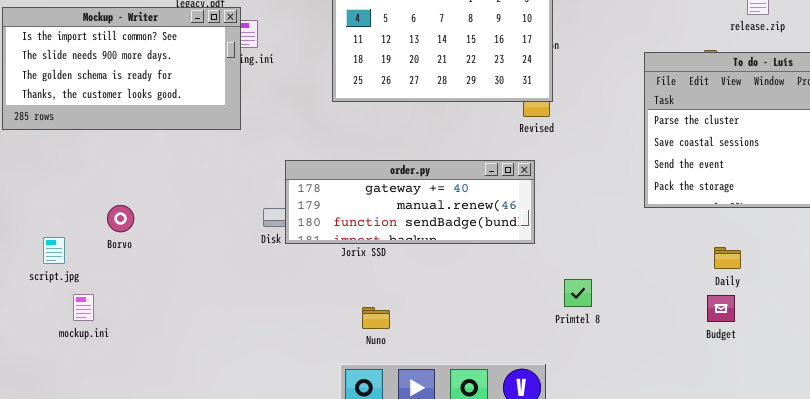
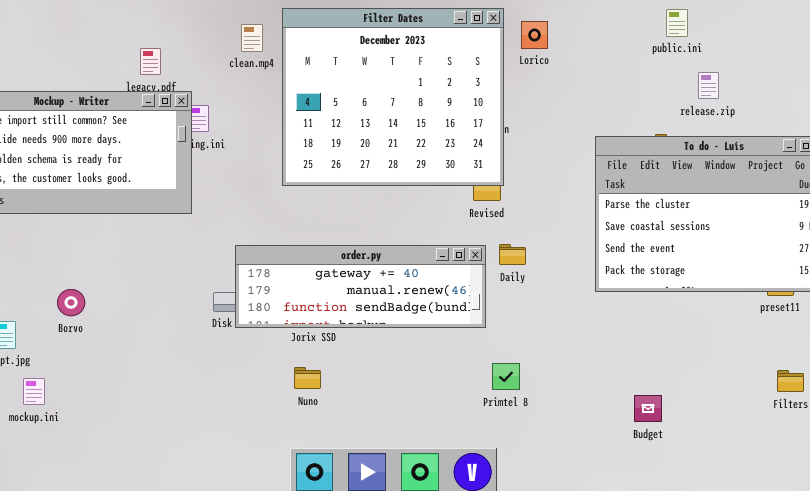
Daily: [714,247,741,269] -> [499,244,526,265], moved
Primtel 8: [564,279,592,307] -> [492,363,520,390], moved
Budget: [707,295,735,322] -> [634,395,662,422], moved
Nuno: [362,307,390,329] -> [294,367,321,389], moved

